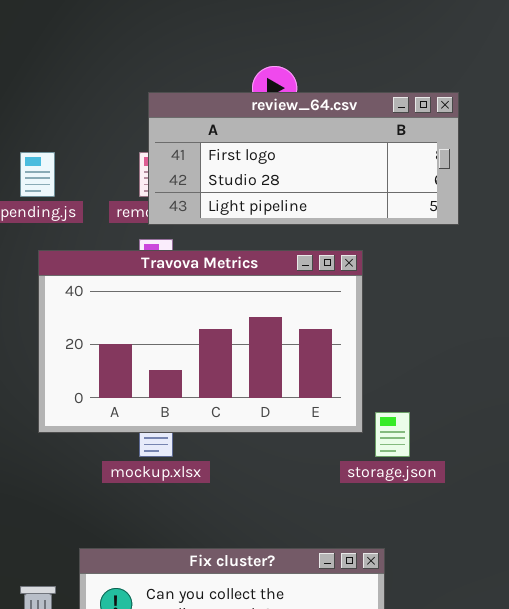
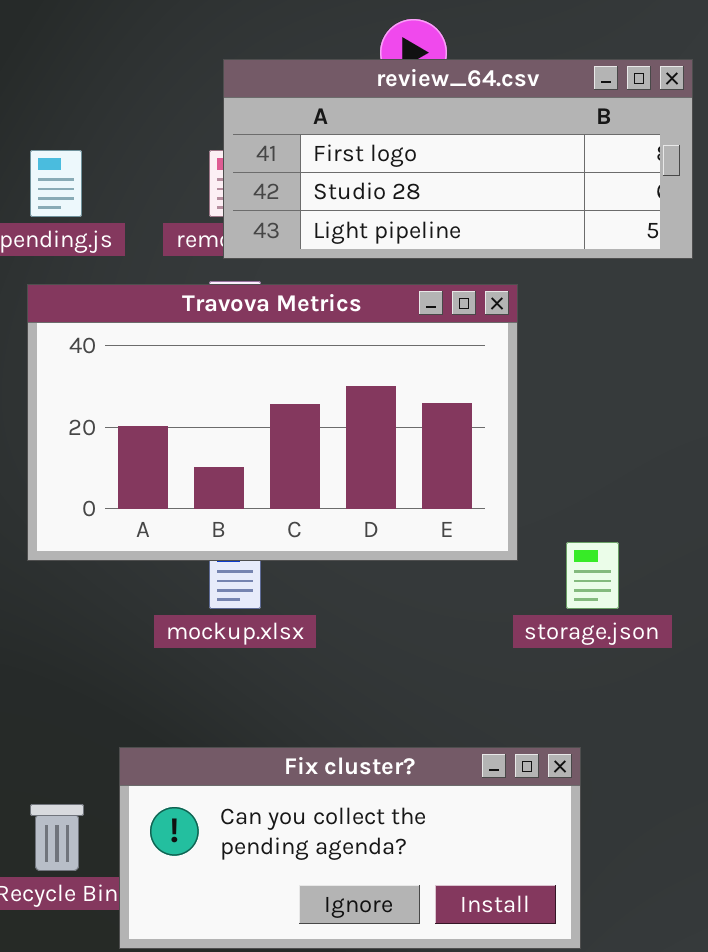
Travova Metrics: [38,250,363,433] -> [27,284,518,561], moved

